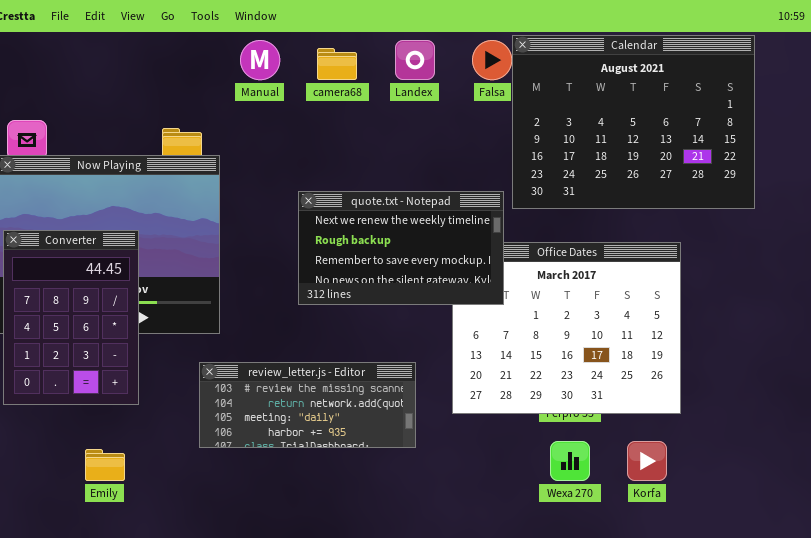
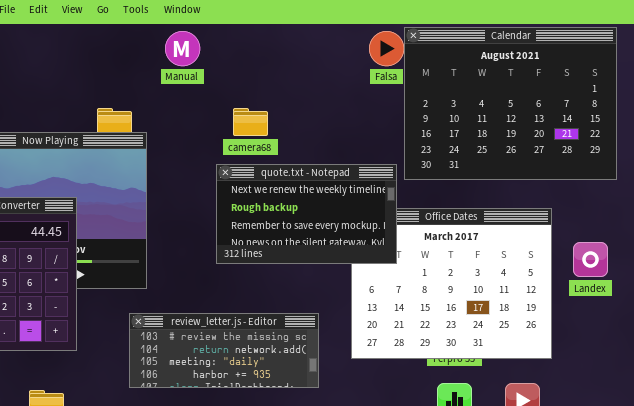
Landex: [395,40,435,80] -> [573,242,608,277], moved
camera68: [317,48,357,80] -> [233,108,268,136], moved

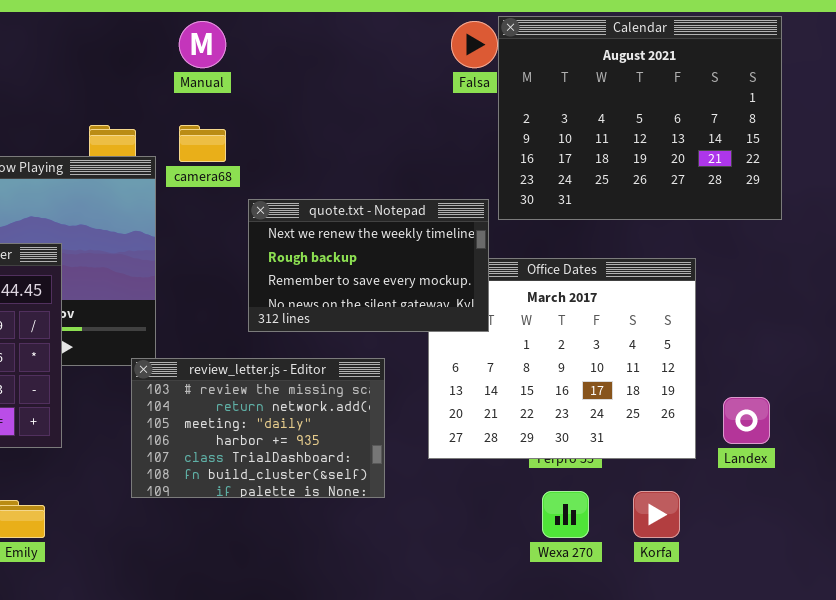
camera68: [233,108,268,136] -> [179,125,226,162], moved
Landex: [573,242,608,277] -> [723,397,770,444], moved
review_letter.js - Editor: [129,313,319,388] -> [131,358,385,498], resized

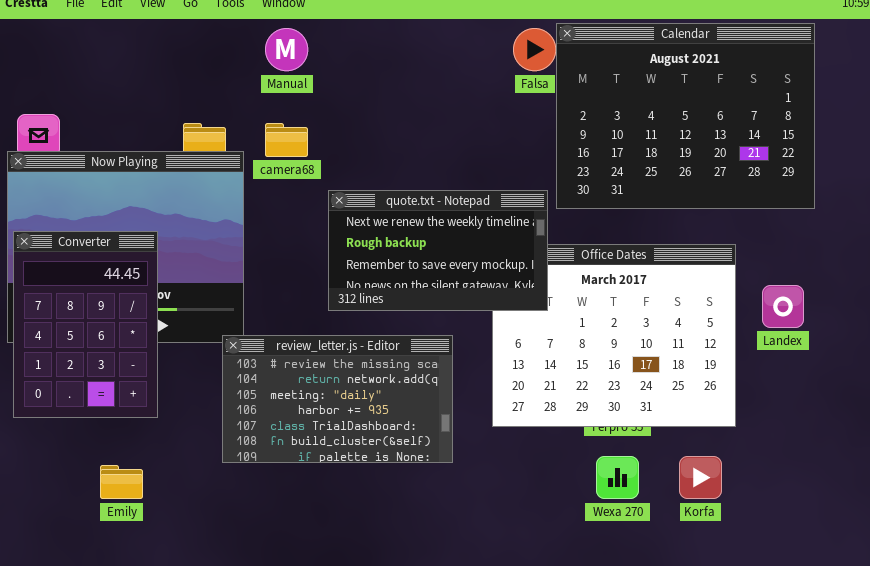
Landex: [723,397,770,444] -> [762,285,804,328], moved

